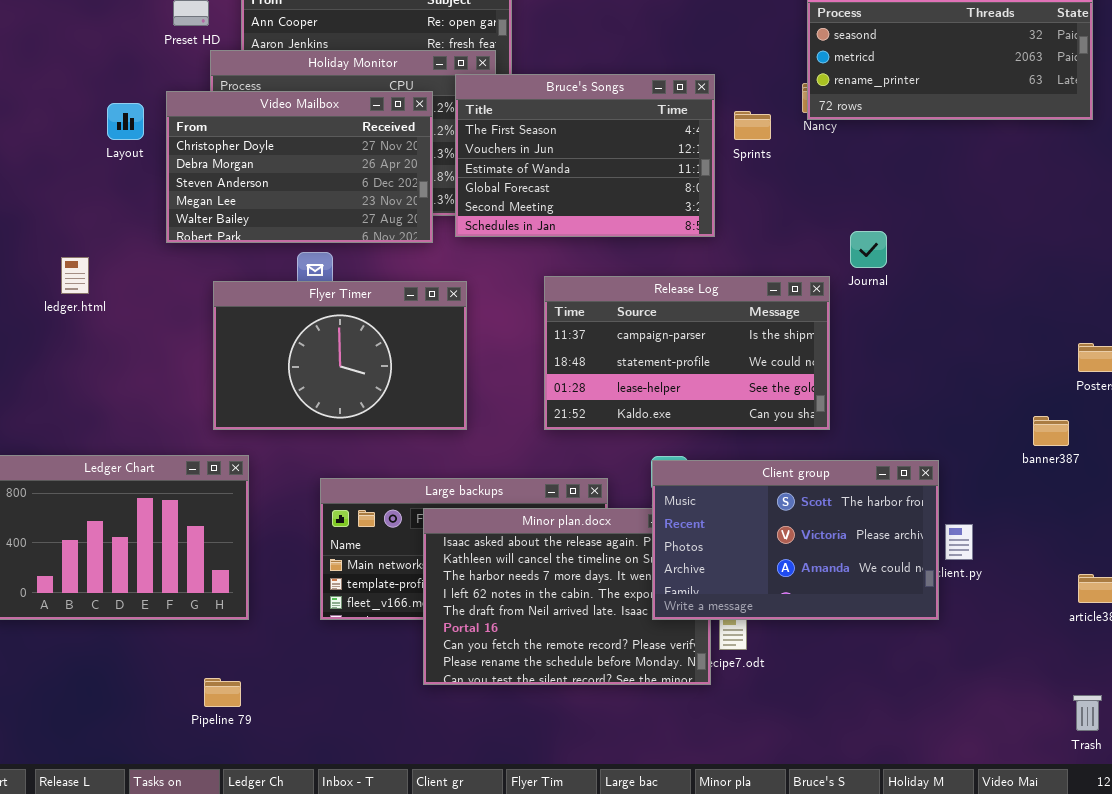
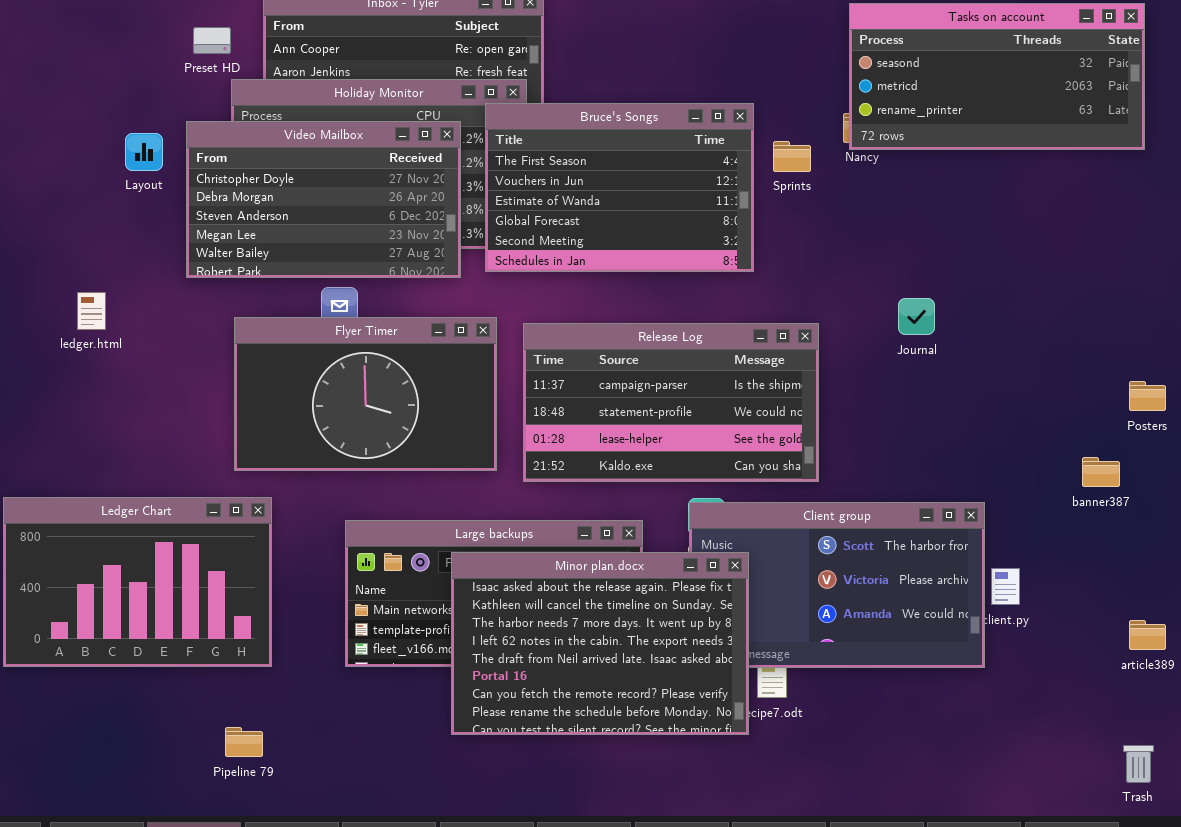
Journal: [850,231,887,268] -> [898,298,935,335], moved
Release Log: [544,276,830,430] -> [523,323,819,482], moved
Minor plan.docx: [423,508,711,685] -> [451,552,749,735], raised

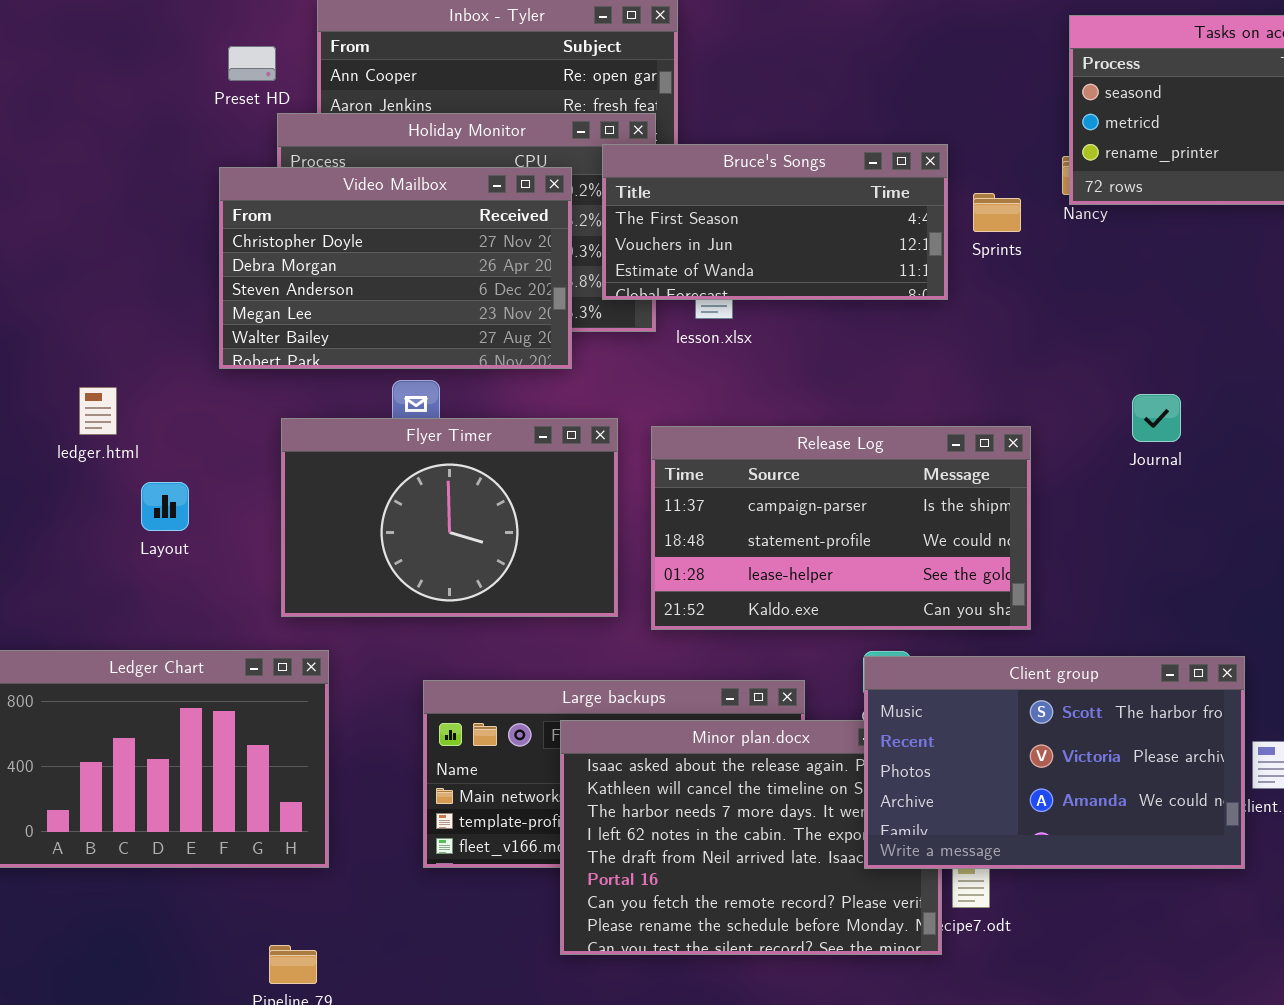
Bruce's Songs: [485,103,754,272] -> [602,144,948,300], resized
Layout: [125,133,163,171] -> [141,482,189,531], moved
Client group: [689,502,985,668] -> [864,656,1245,869], raised

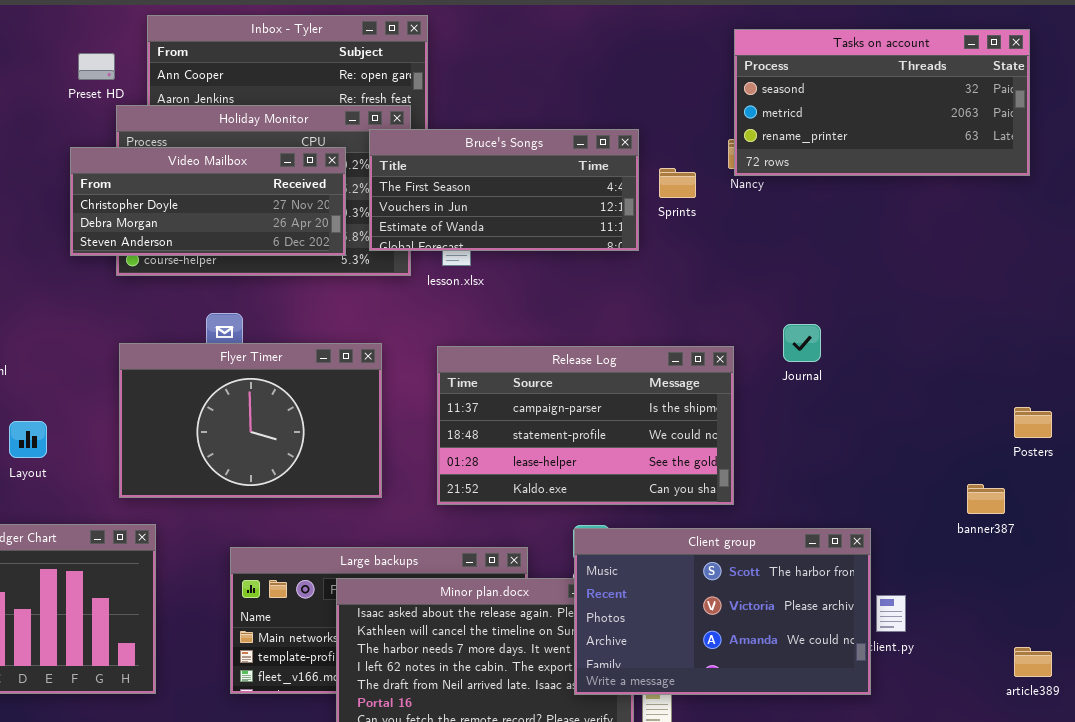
Video Mailbox: [219,167,572,369] -> [70,147,346,256], resized
Release Log: [651,426,1031,630] -> [437,346,734,505], moved
Layout: [141,482,189,531] -> [9,421,47,458], moved

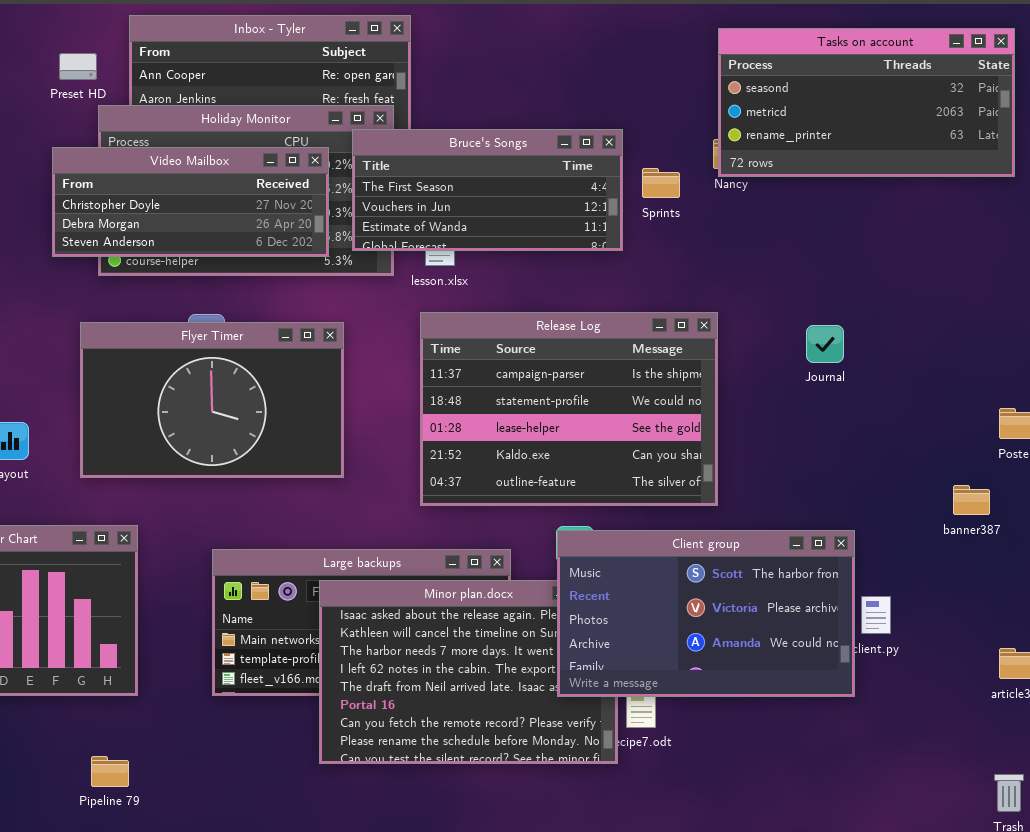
Journal: [783,324,821,362] -> [806,325,844,363], moved
Flyer Timer: [119,343,382,498] -> [80,322,344,478], moved
Release Log: [437,346,734,505] -> [420,312,718,506], resized

